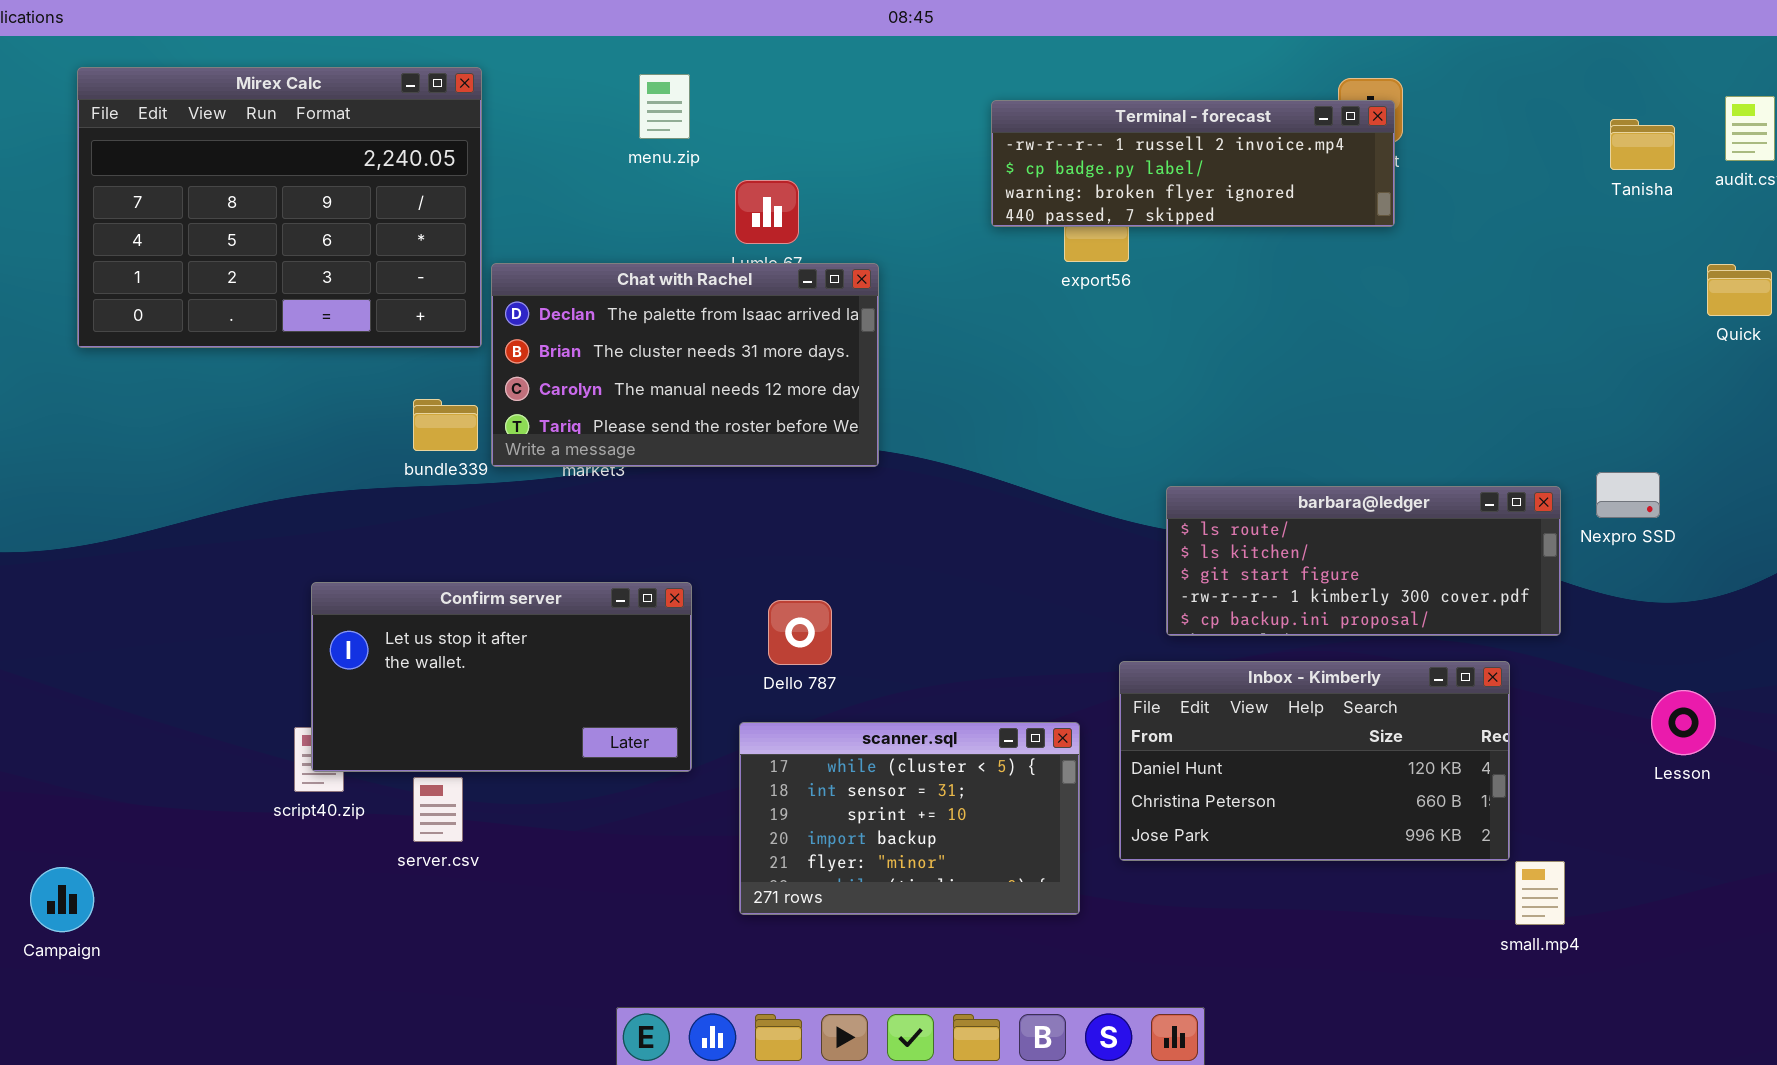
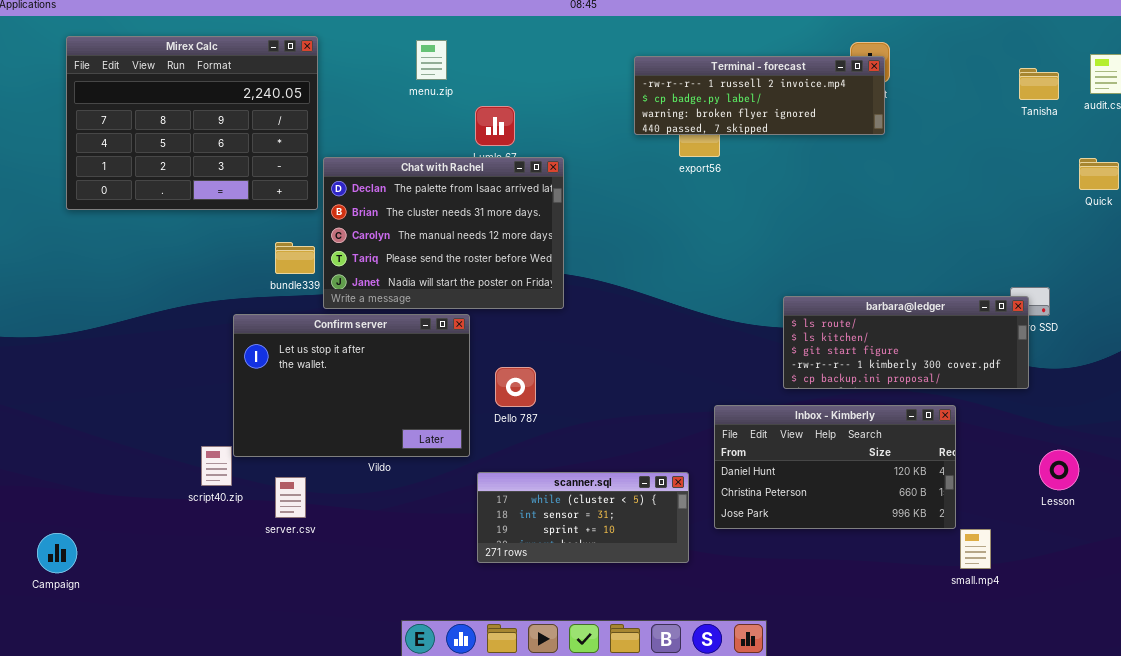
Chat with Rachel: [491,263,879,467] -> [323,157,564,309], resized
barbara@ledger: [1166,486,1561,636] -> [783,296,1029,389], moved
Confirm server: [311,582,692,772] -> [233,314,470,457], moved, resized
Lesson: [1651,690,1716,755] -> [1039,450,1079,490], moved
scanner.sql: [739,722,1080,915] -> [477,472,689,563], resized

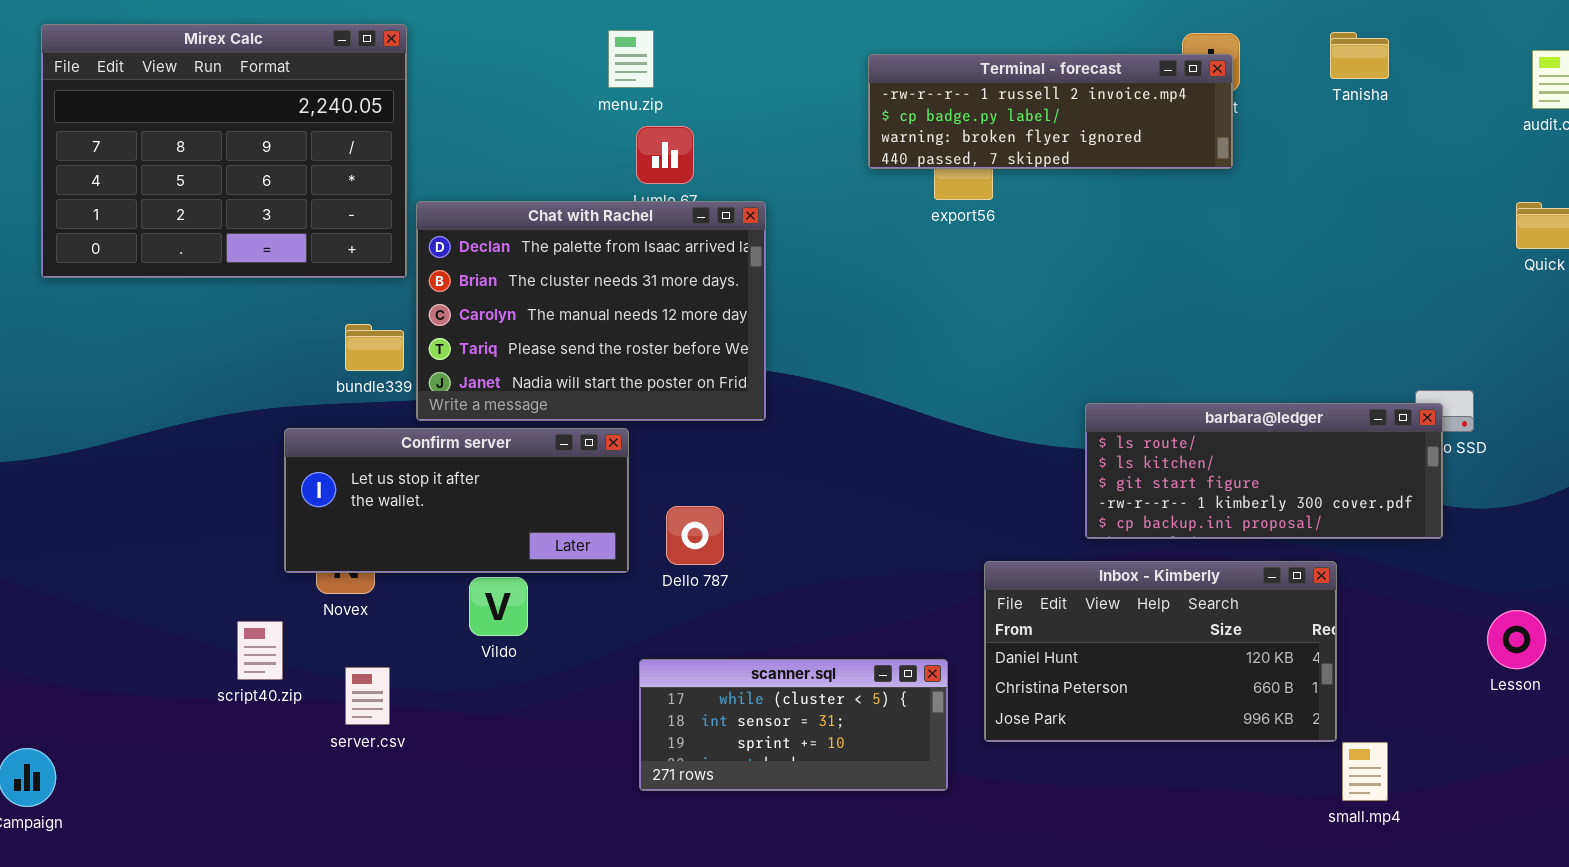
menu.zip: [416,40,447,80] -> [608,30,654,88], moved
Tanisha: [1019,68,1059,100] -> [1330,32,1389,79], moved
Confirm server: [233,314,470,457] -> [284,428,629,573], resized
Lesson: [1039,450,1079,490] -> [1487,610,1546,669], moved

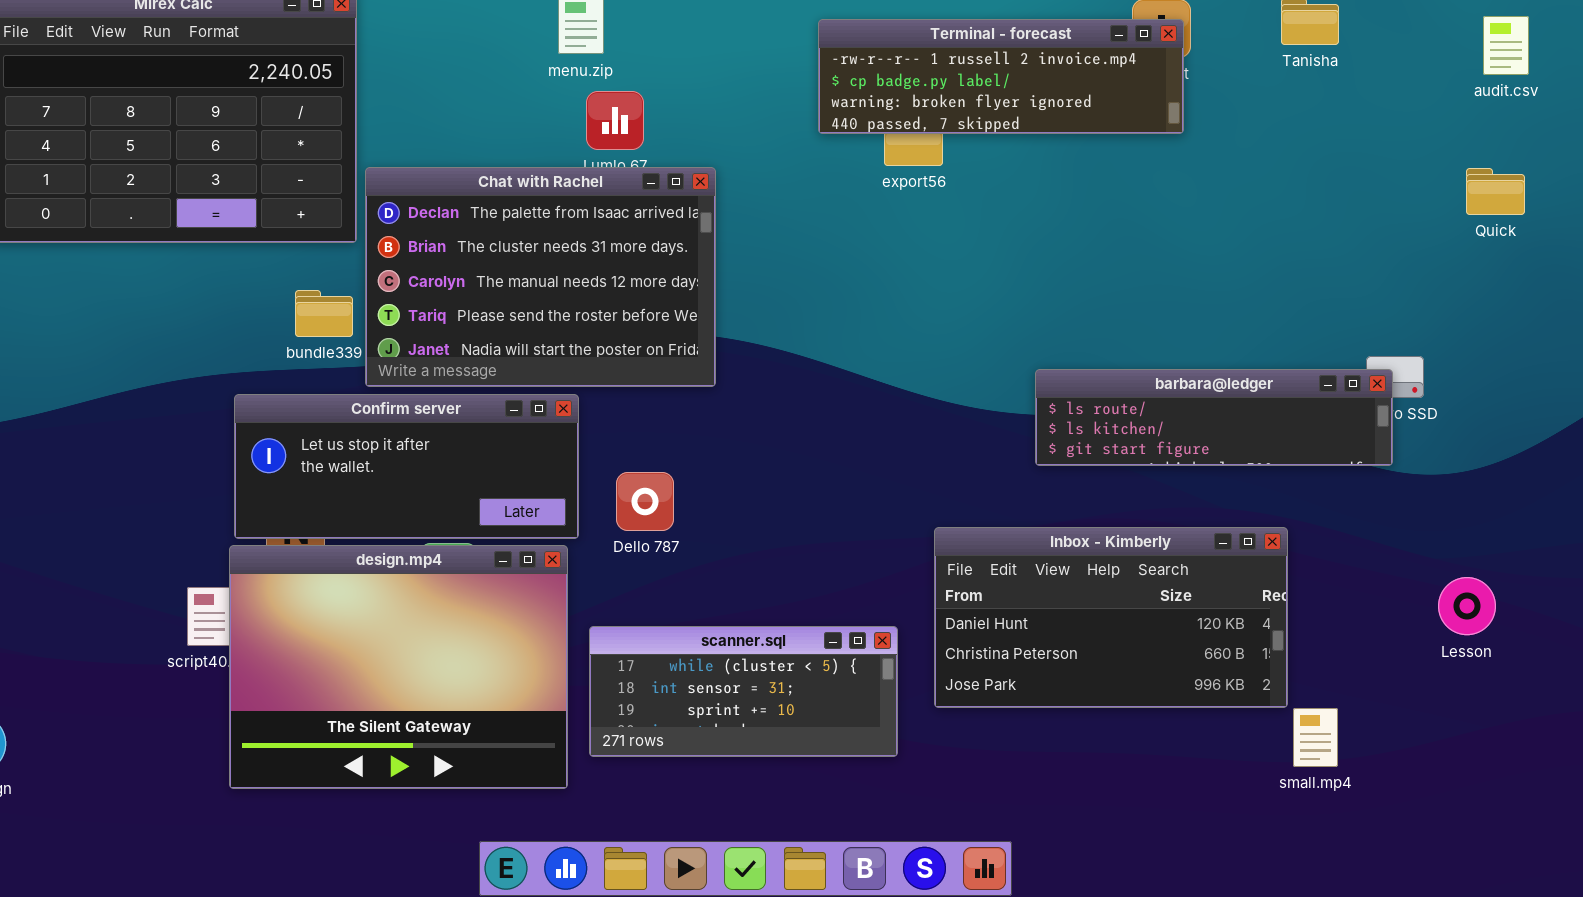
barbara@ledger: [1085,403,1443,539] -> [1035,369,1393,466], resized
design.mp4: none -> [229,545,568,789], opened

